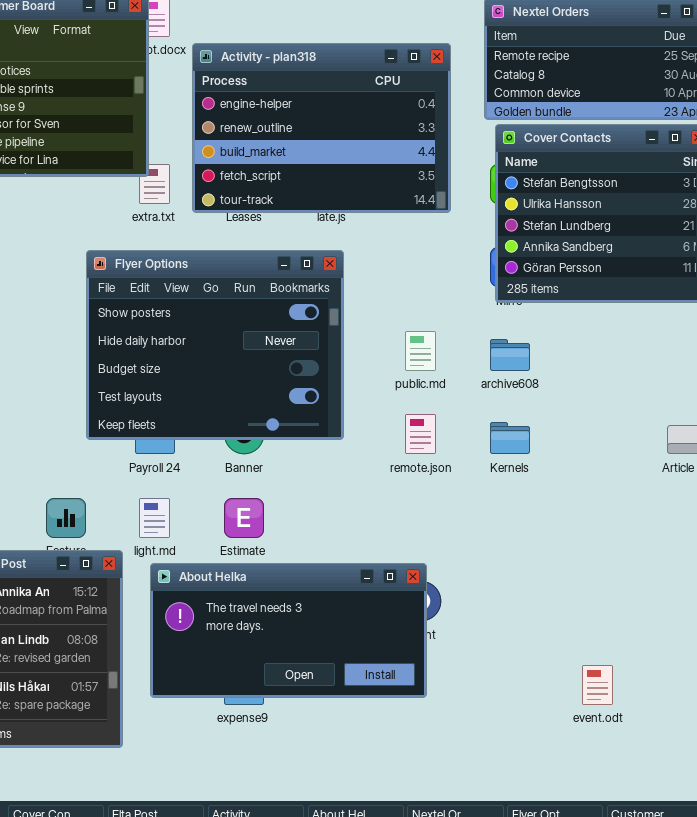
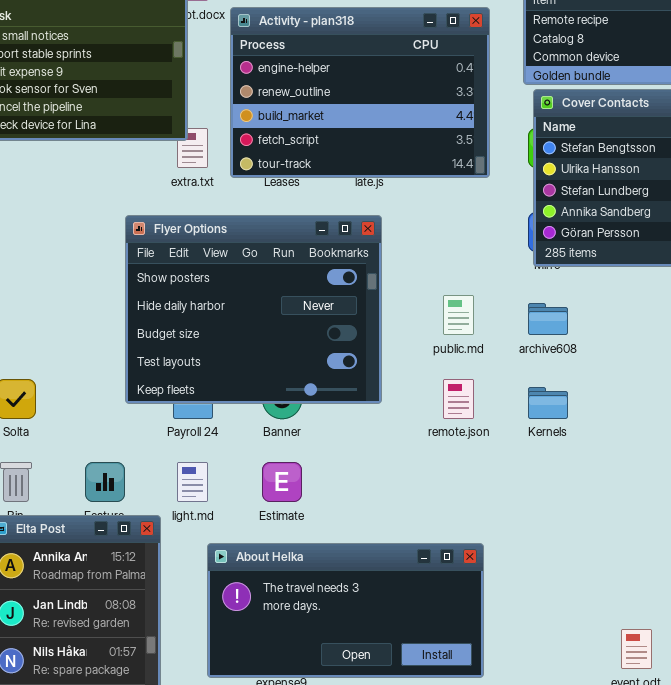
About Helka: [150,563,427,698] -> [207,543,484,678], moved

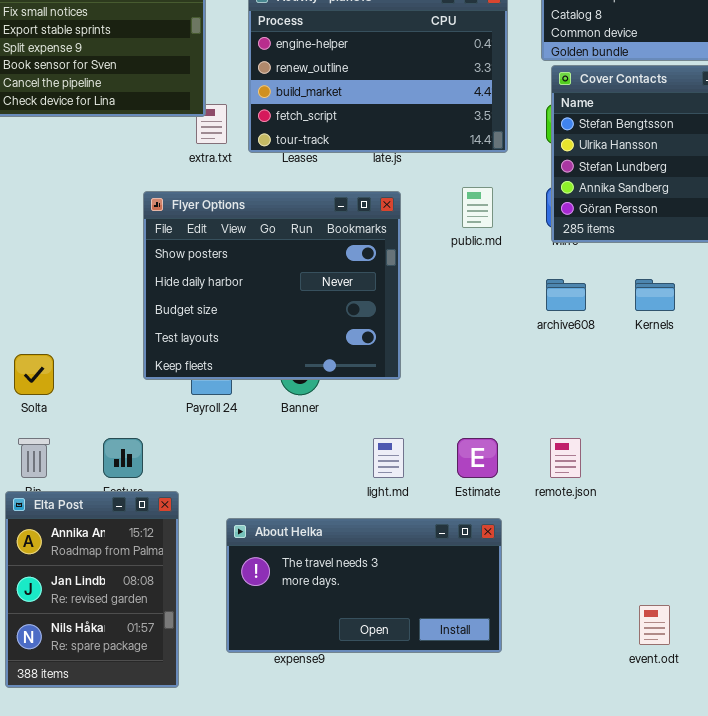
public.md: [443,295,474,335] -> [462,187,493,228], moved
remote.json: [443,379,474,419] -> [550,438,581,478], moved
Kernels: [528,387,568,419] -> [635,279,675,311], moved
light.md: [177,462,208,502] -> [373,438,404,478], moved
Estimate: [262,462,302,502] -> [457,438,498,478], moved

